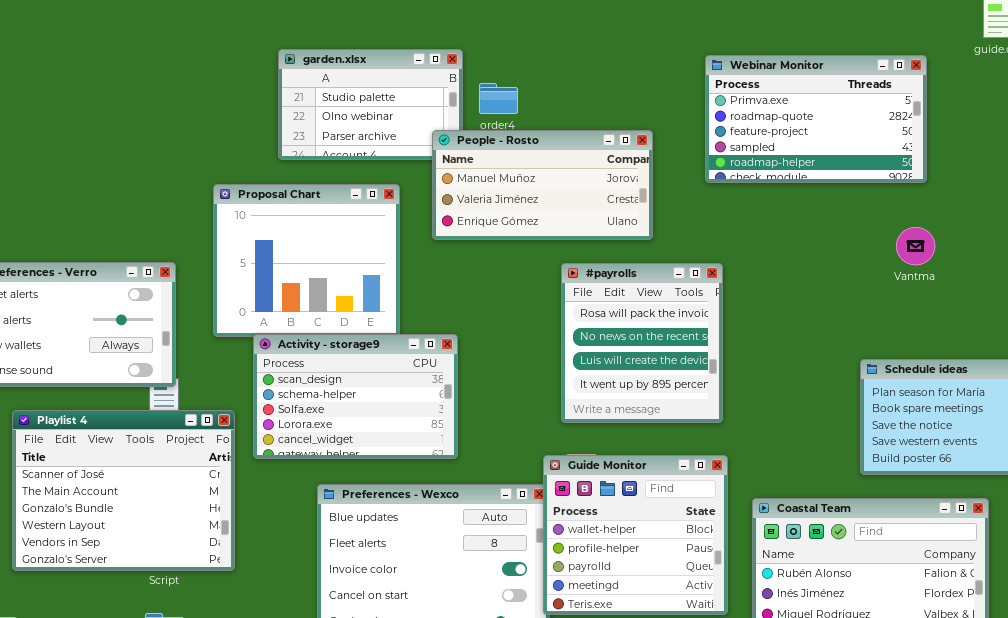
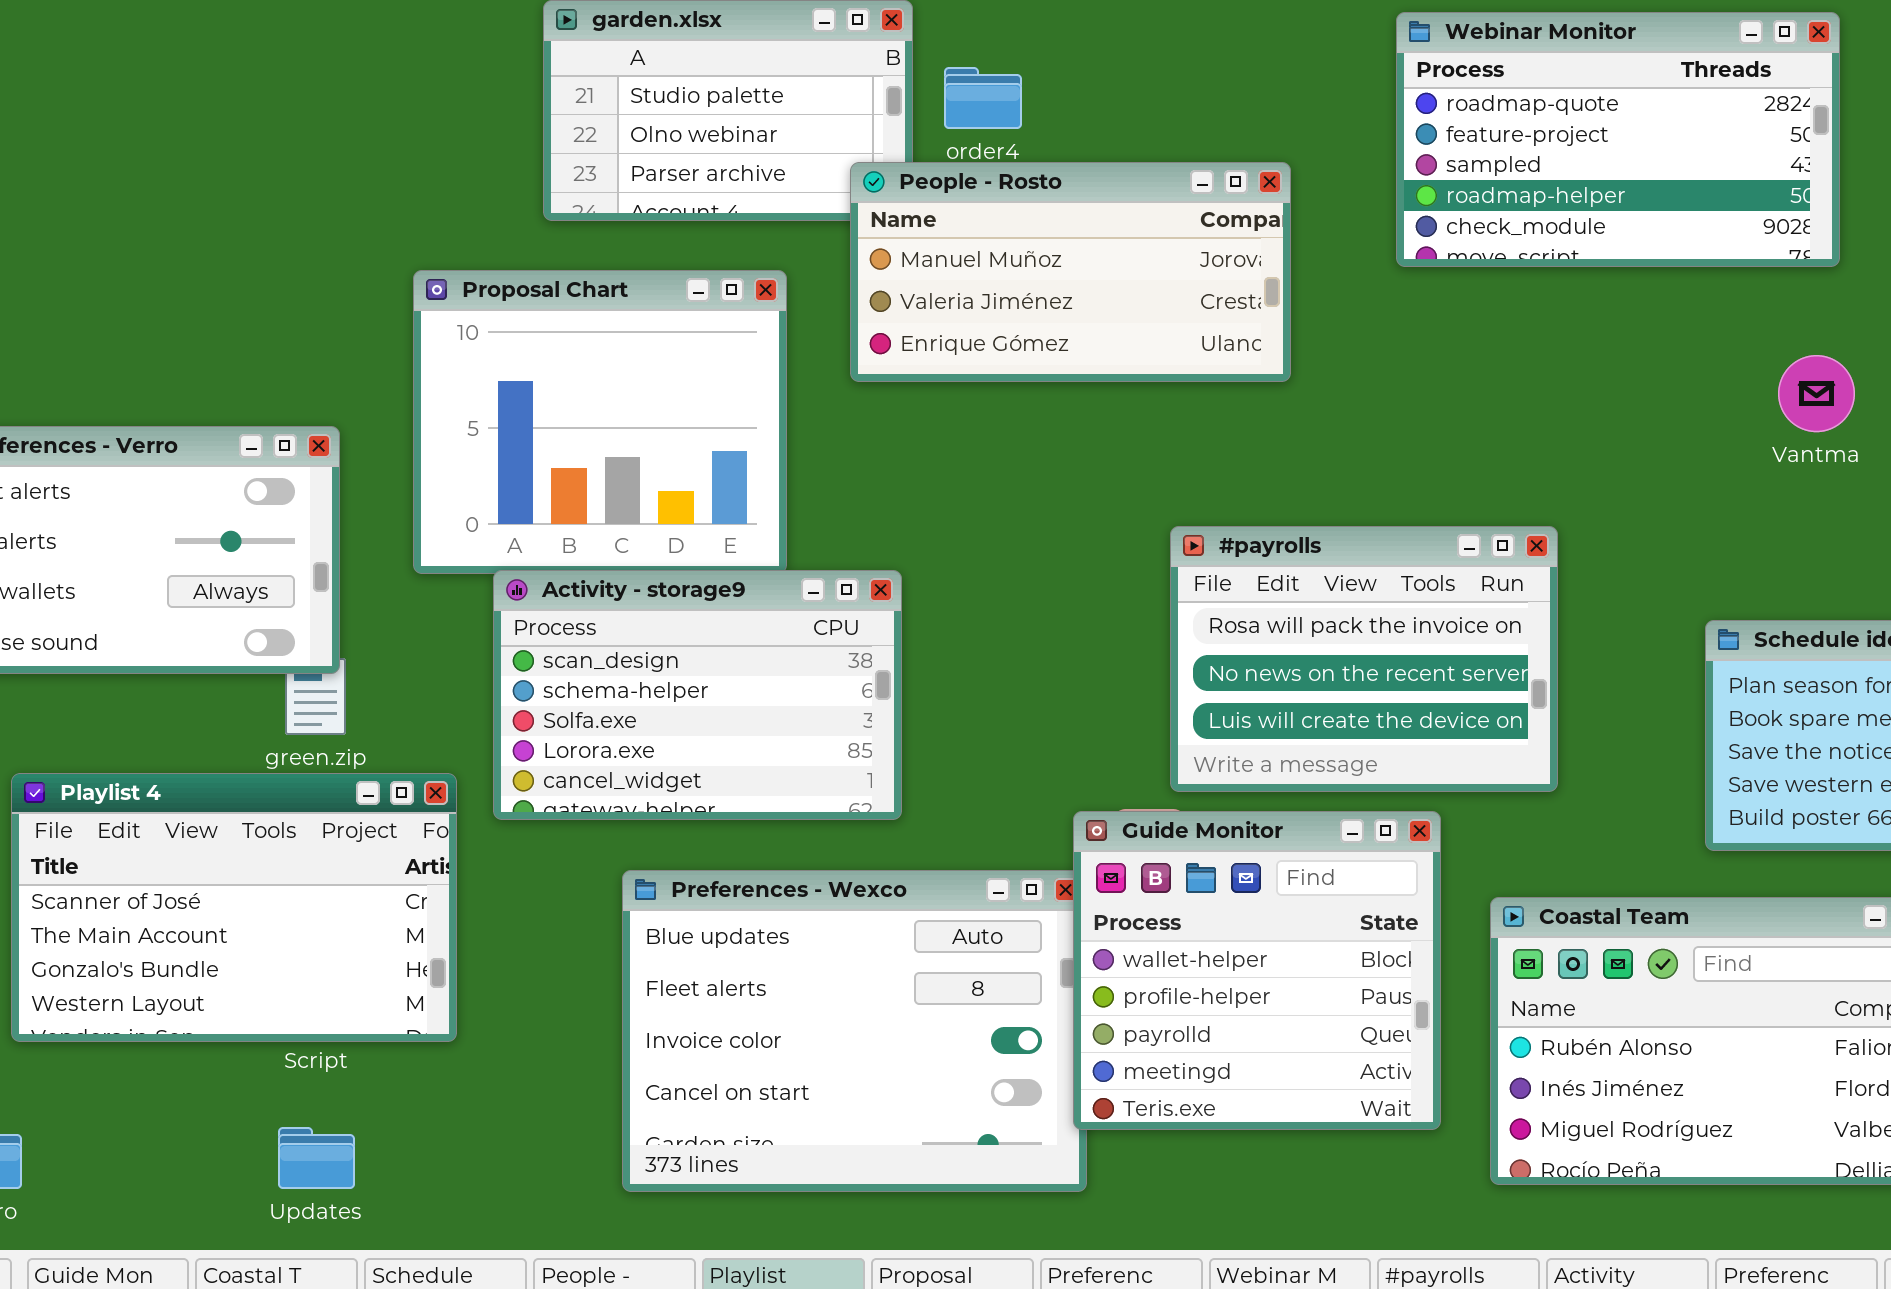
Webinar Monitor: [705,55,927,183] -> [1396,12,1840,267], scrolled down 1 row
#payrolls: [561,263,723,423] -> [1170,526,1558,792], moved, resized
Playlist 4: [12,410,235,571] -> [11,773,457,1042], resized

